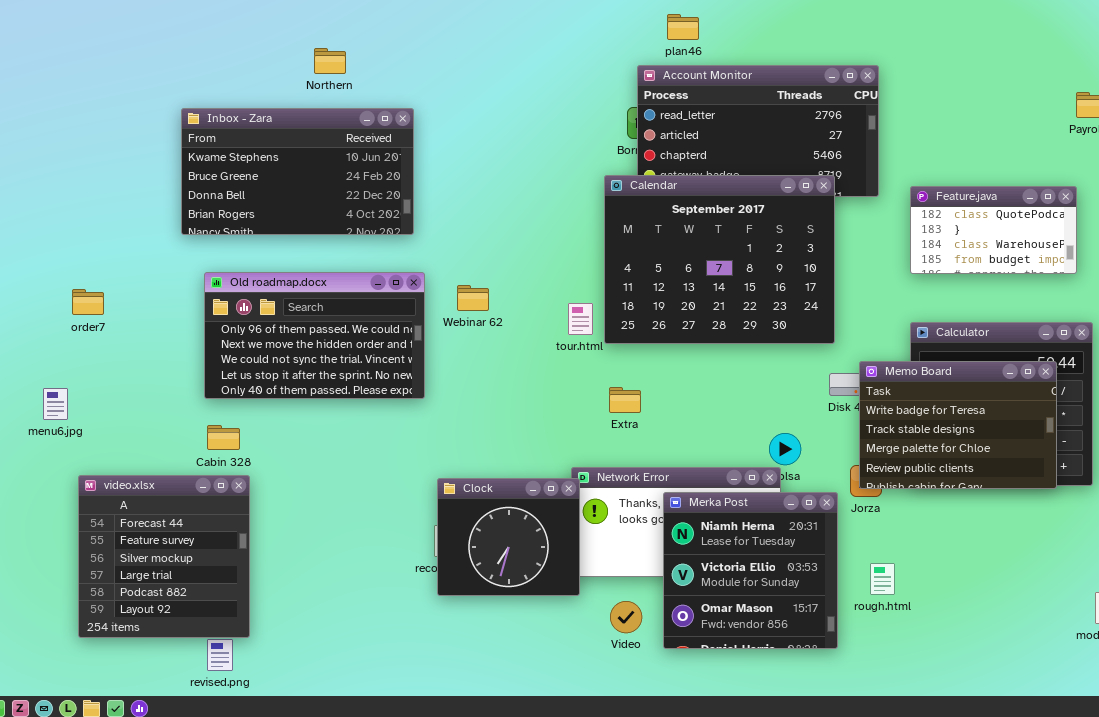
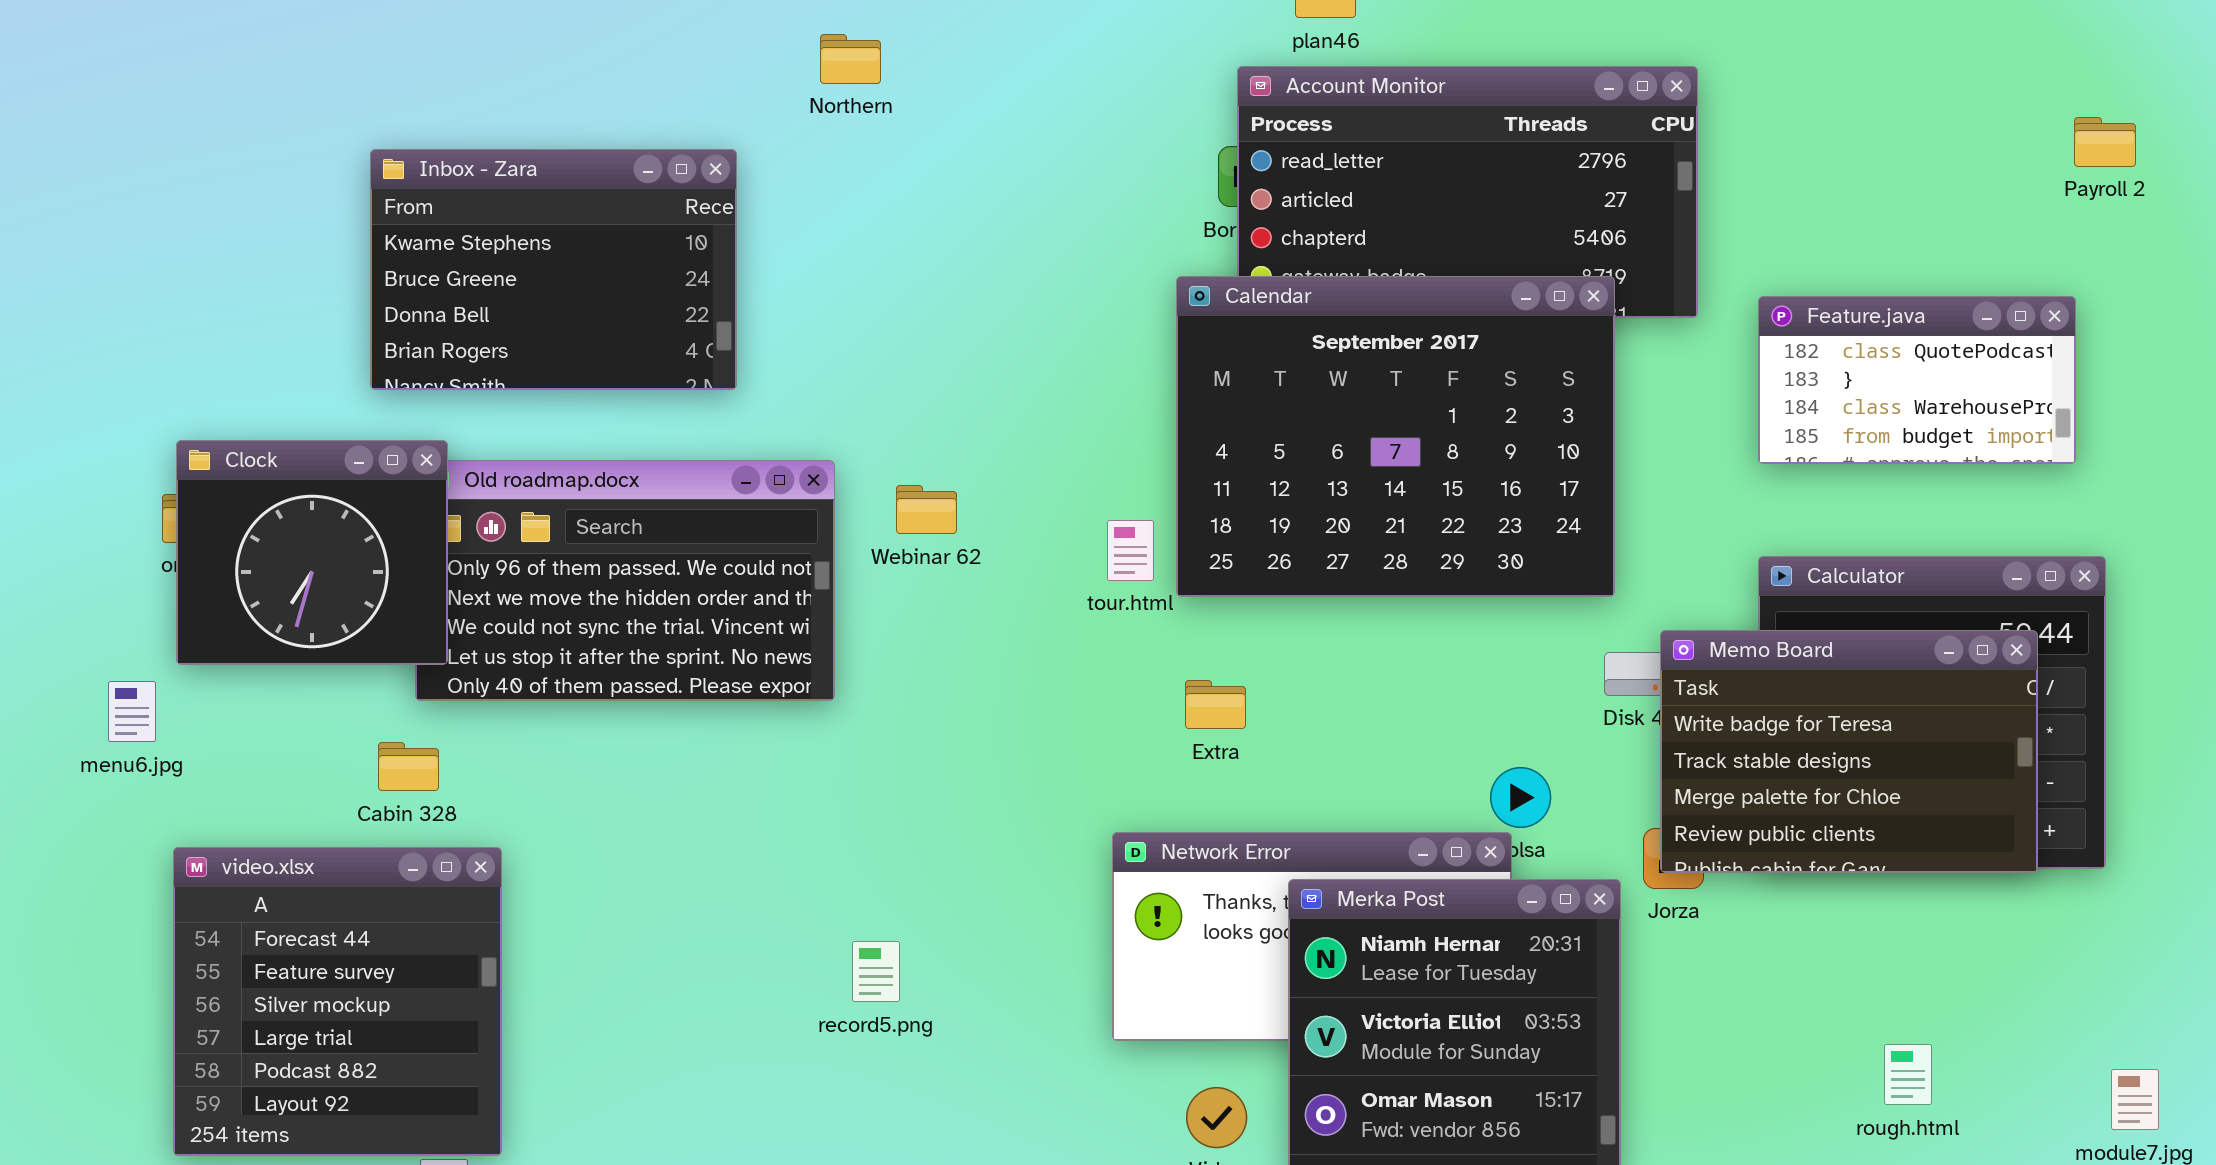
Northern: [314,48,346,74] -> [820,34,881,84], moved
Inbox - Zara: [181,108,414,235] -> [370,149,737,390], resized
Cabin 328: [207,425,240,450] -> [378,742,439,791], moved
Clock: [437,478,580,596] -> [176,440,448,665], moved
rough.html: [870,563,895,595] -> [1884,1044,1932,1105], moved

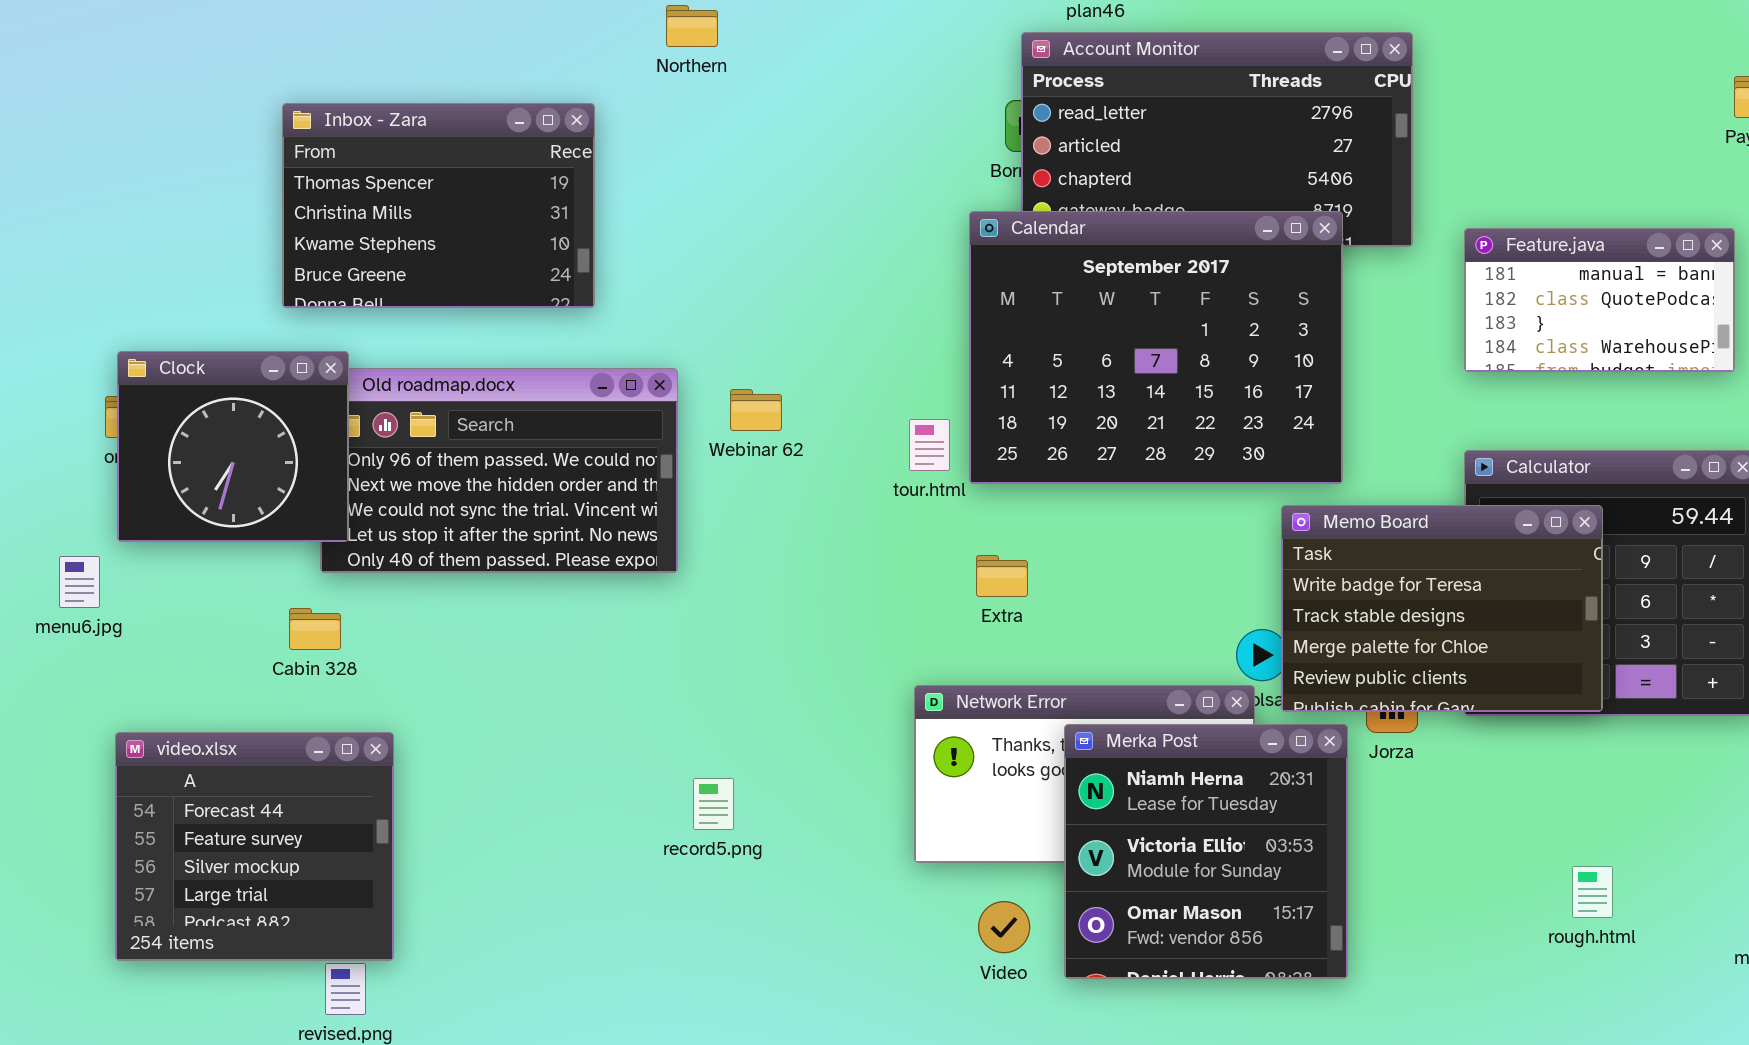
Inbox - Zara: [370,149,737,390] -> [282,103,595,308], scrolled up 2 rows
Feature.java: [1758,296,2076,464] -> [1464,228,1735,372], scrolled up 1 row
Memo Board: [1660,630,2038,873] -> [1281,505,1603,712], moved
video.xlsx: [173,847,502,1156] -> [115,732,394,961], resized

